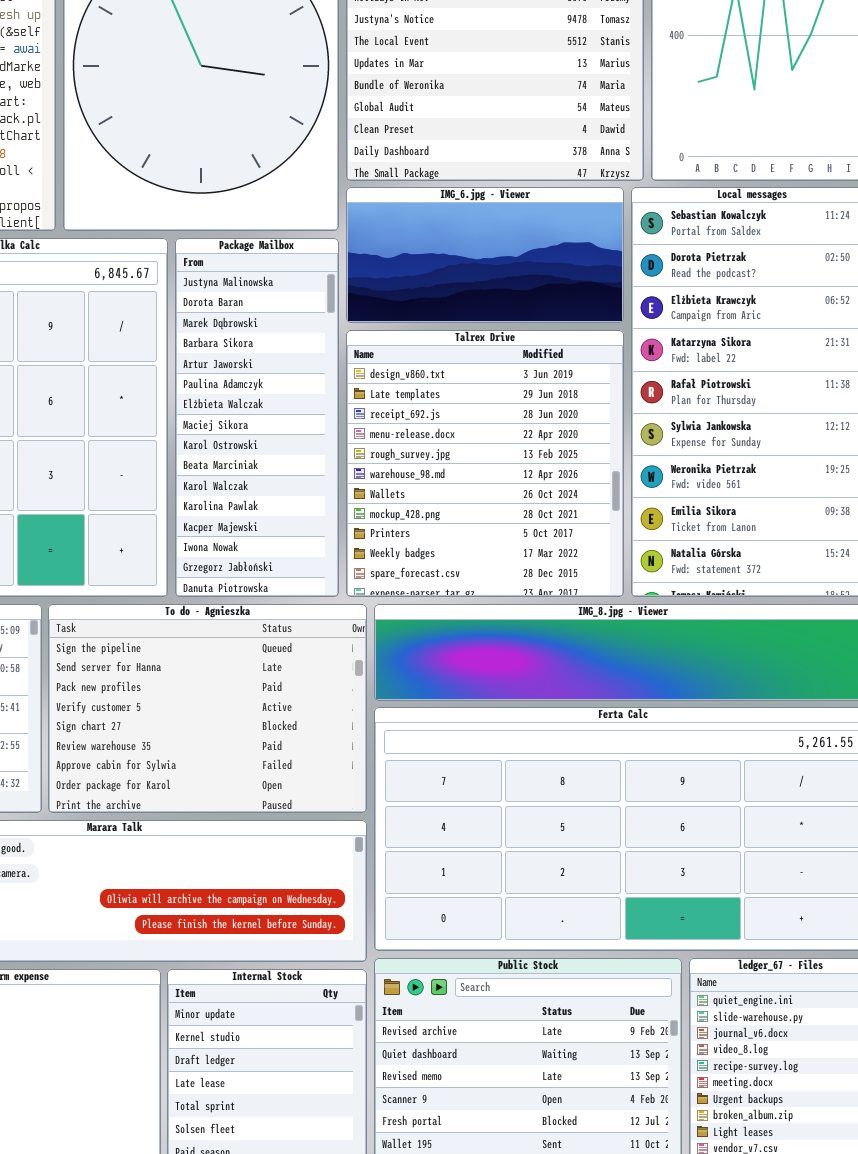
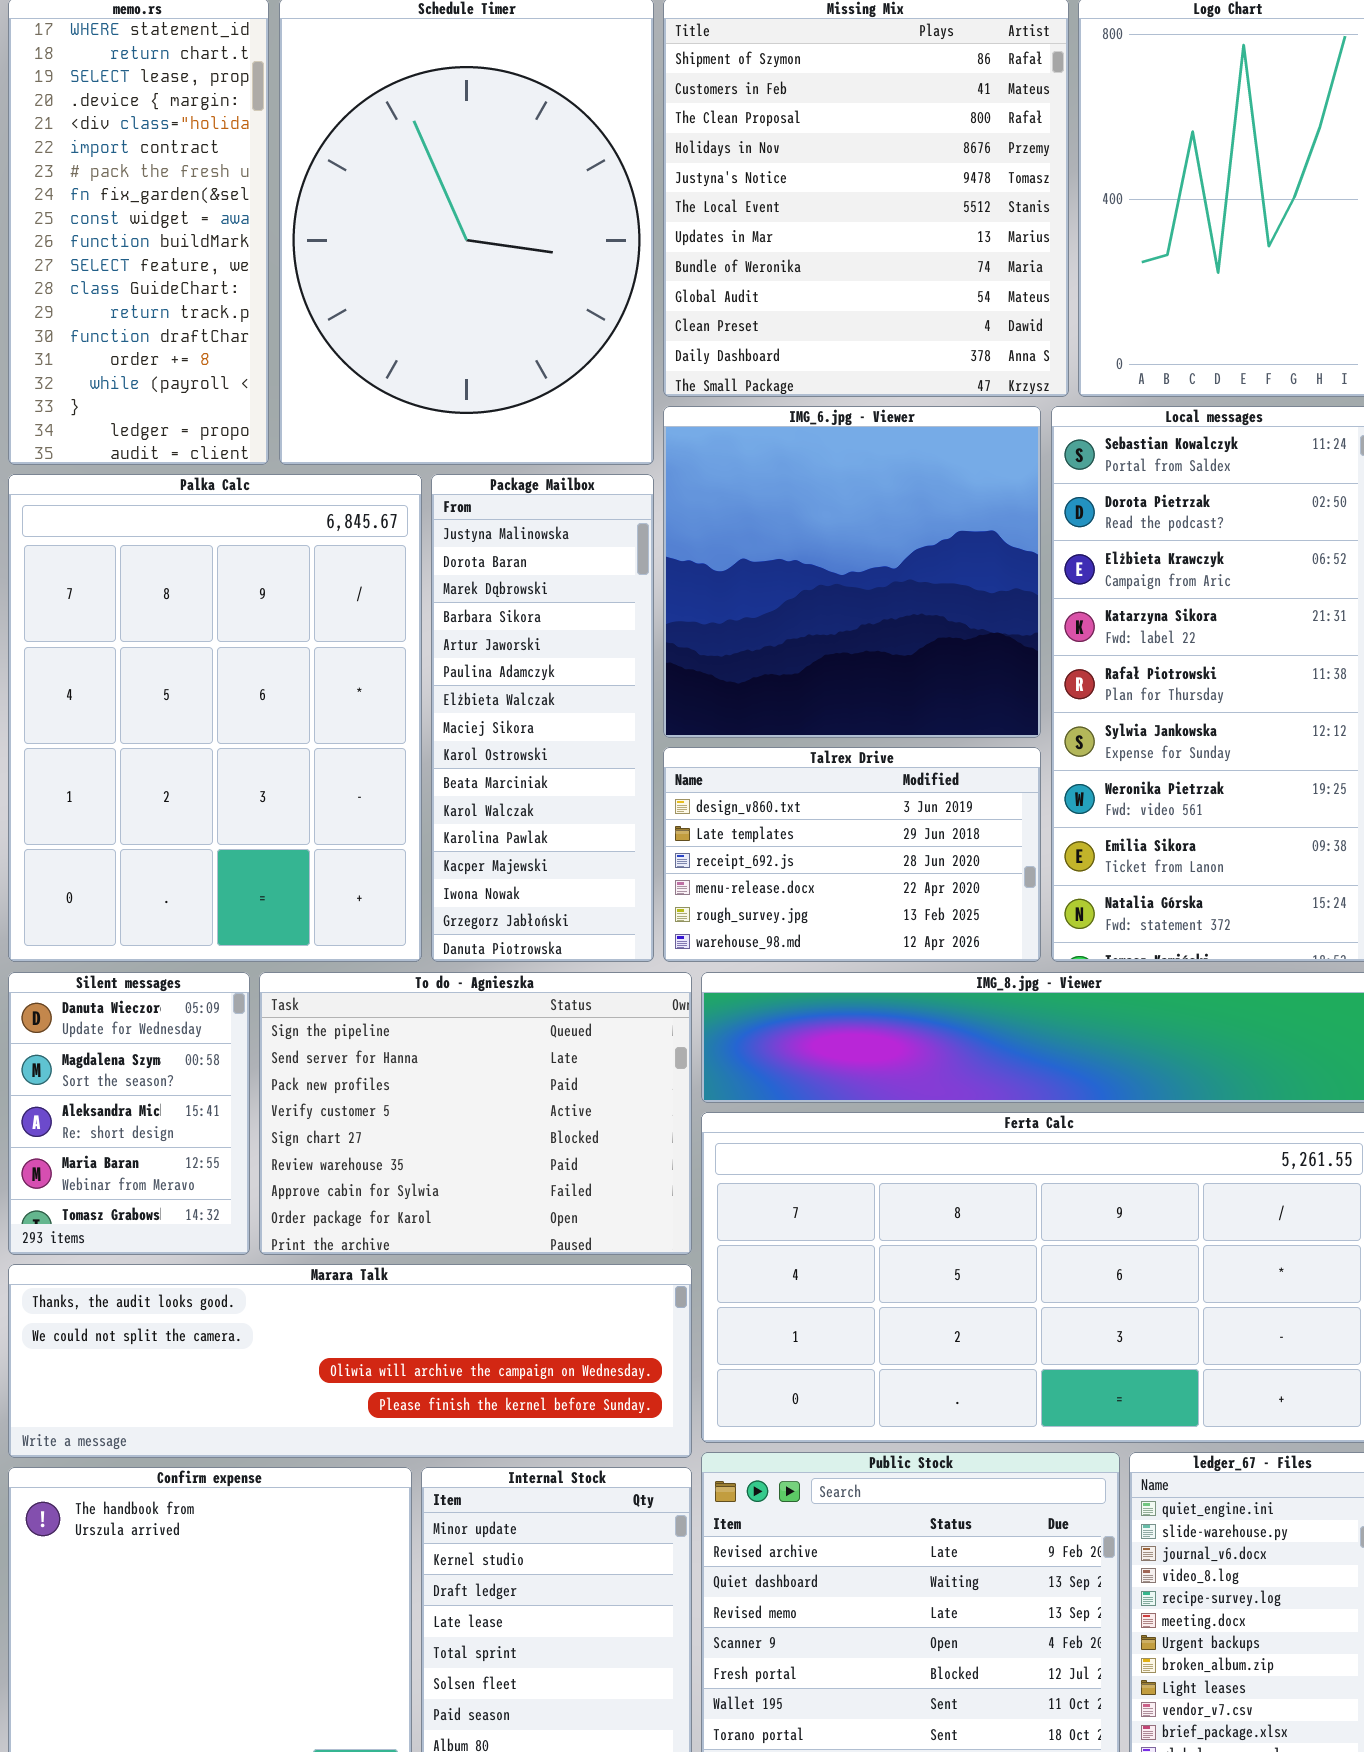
IMG_6.jpg - Viewer: [346,187,624,323] -> [663,406,1041,738], resized
Talrex Drive: [346,330,624,597] -> [663,747,1041,962], resized

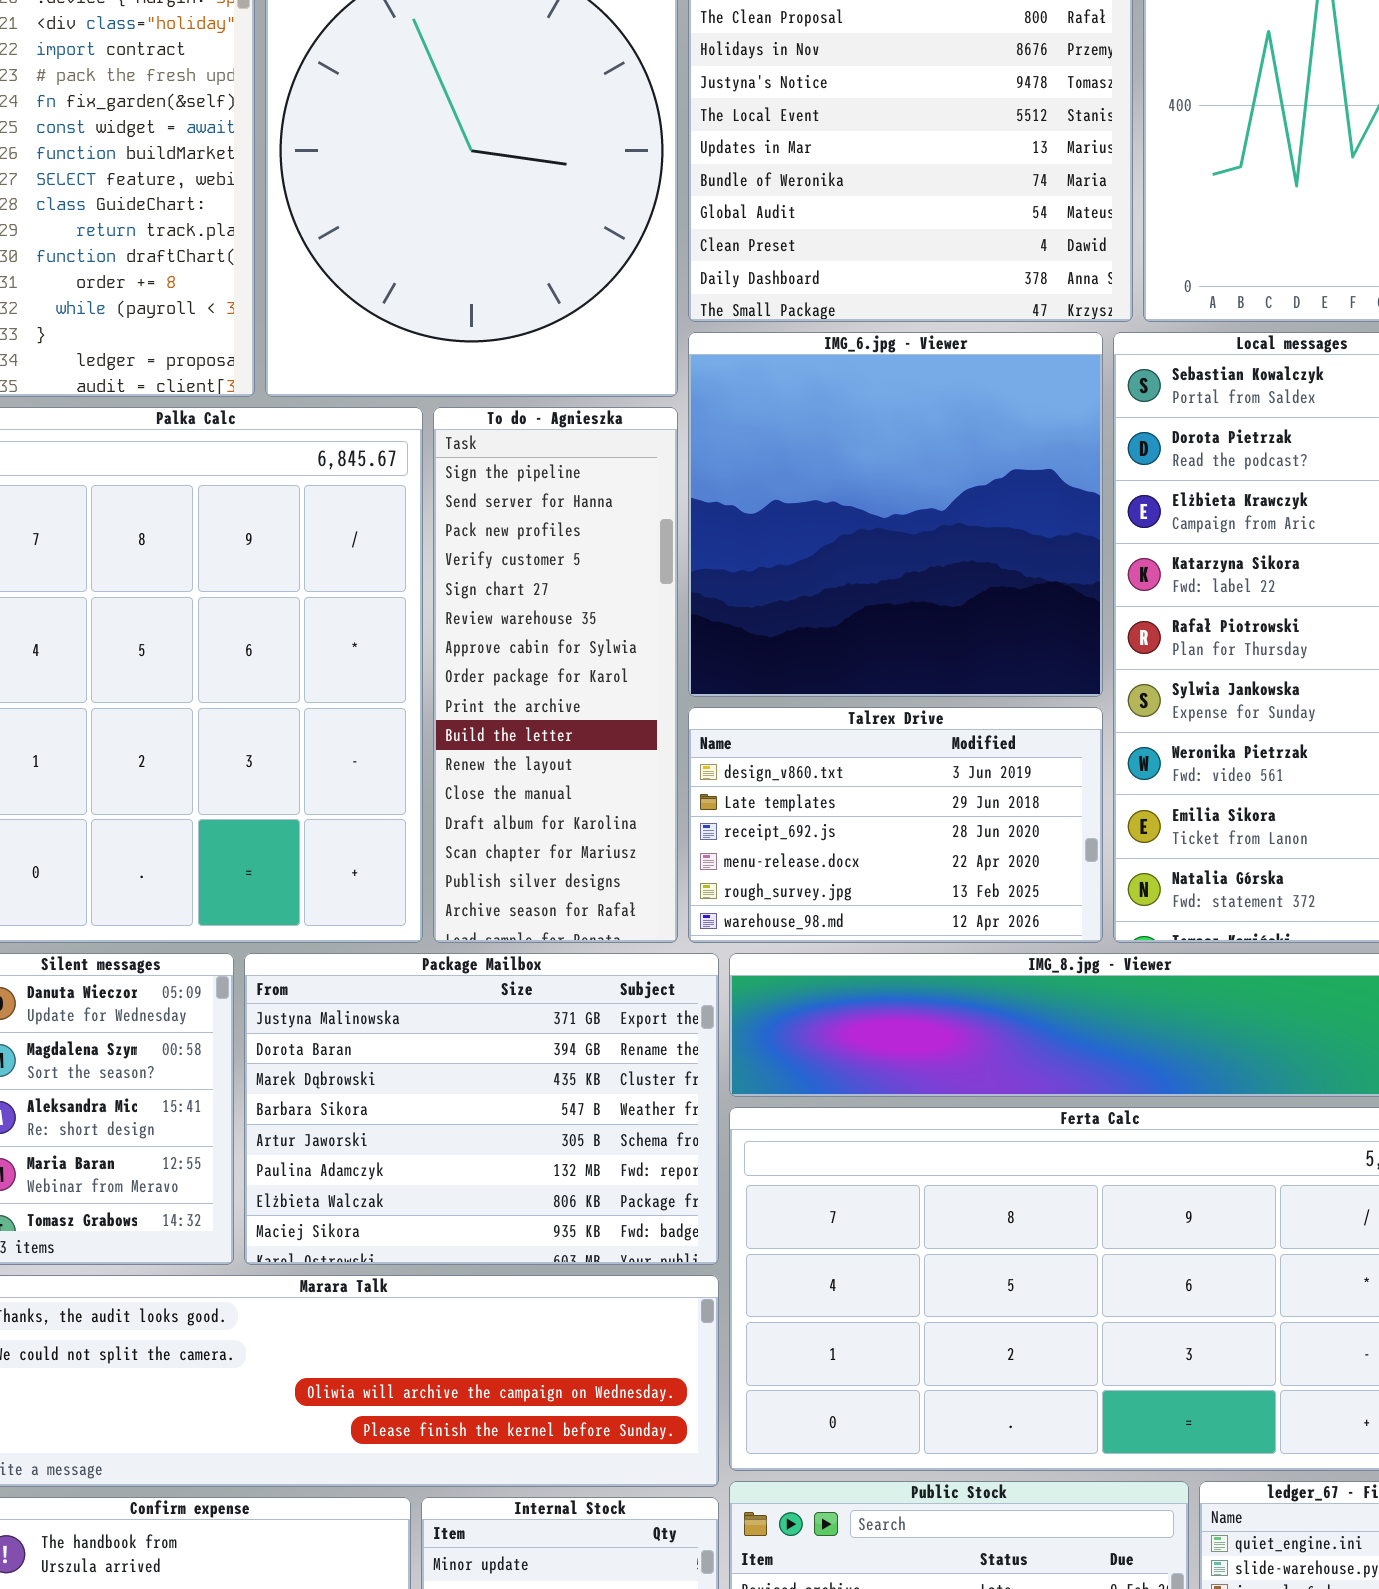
Package Mailbox: [431,474,654,962] -> [244,953,719,1265], moved, resized
To do - Agnieszka: [259,972,692,1255] -> [433,407,678,943], moved, resized

